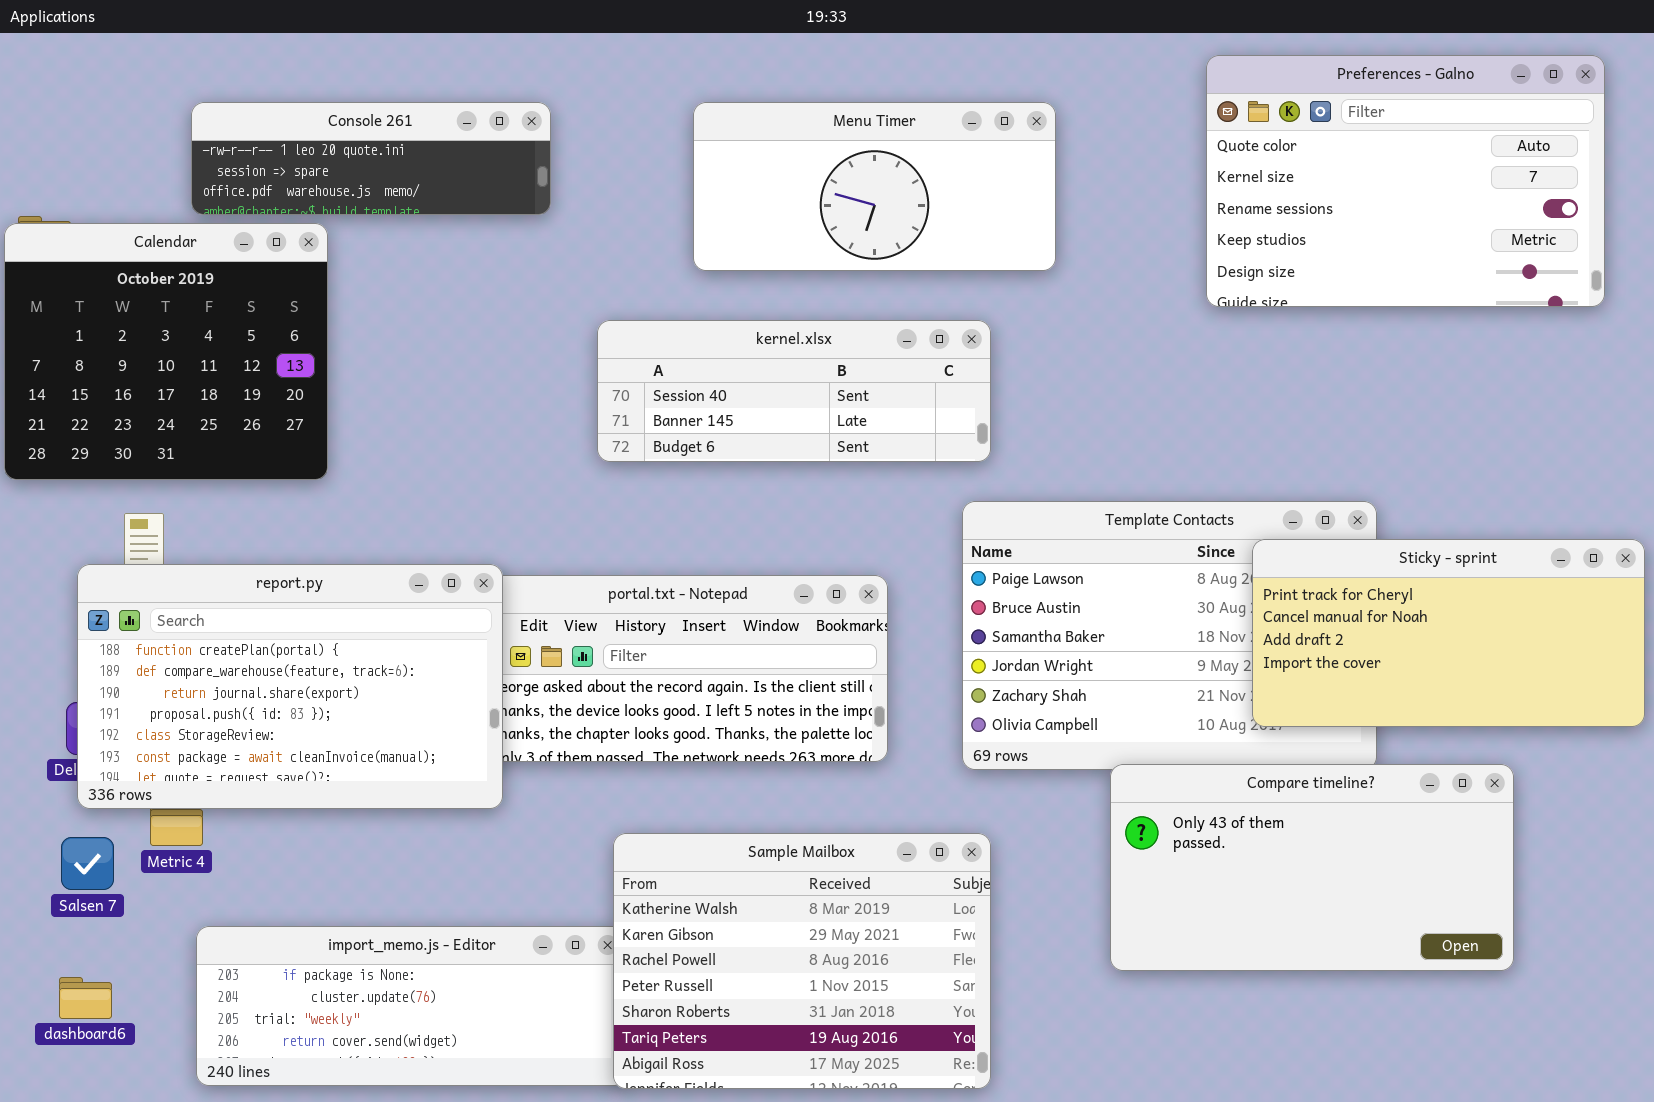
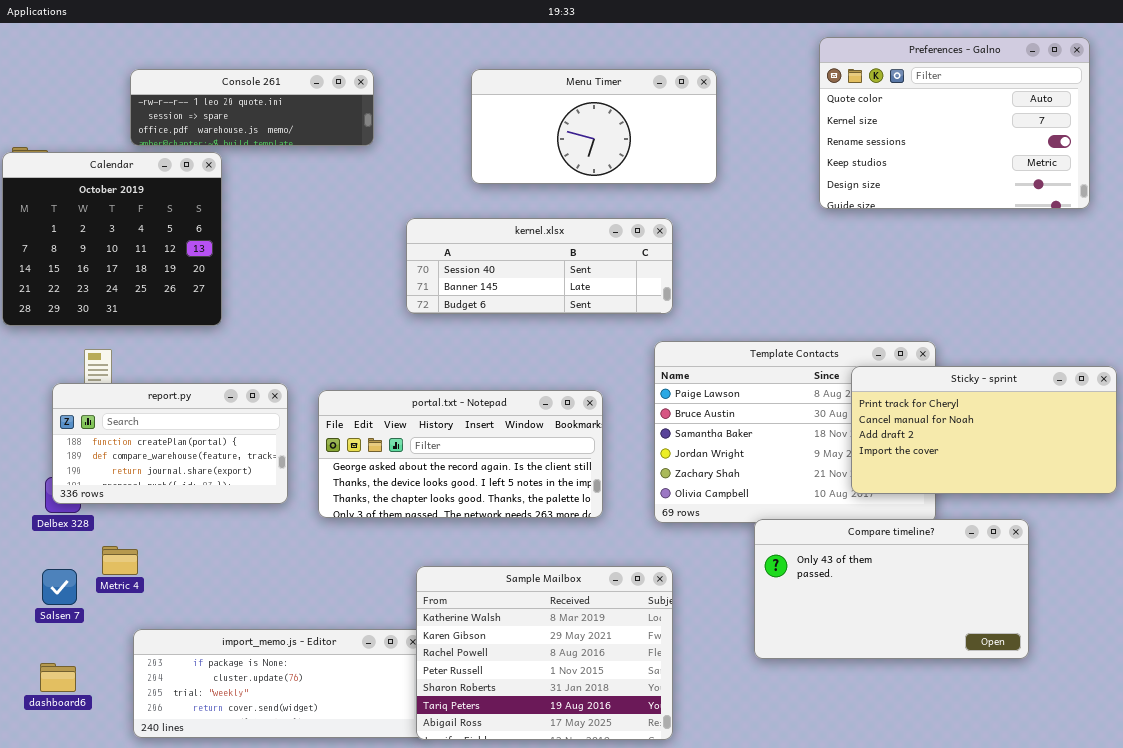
report.py: [77,564,503,809] -> [52,383,288,504], resized

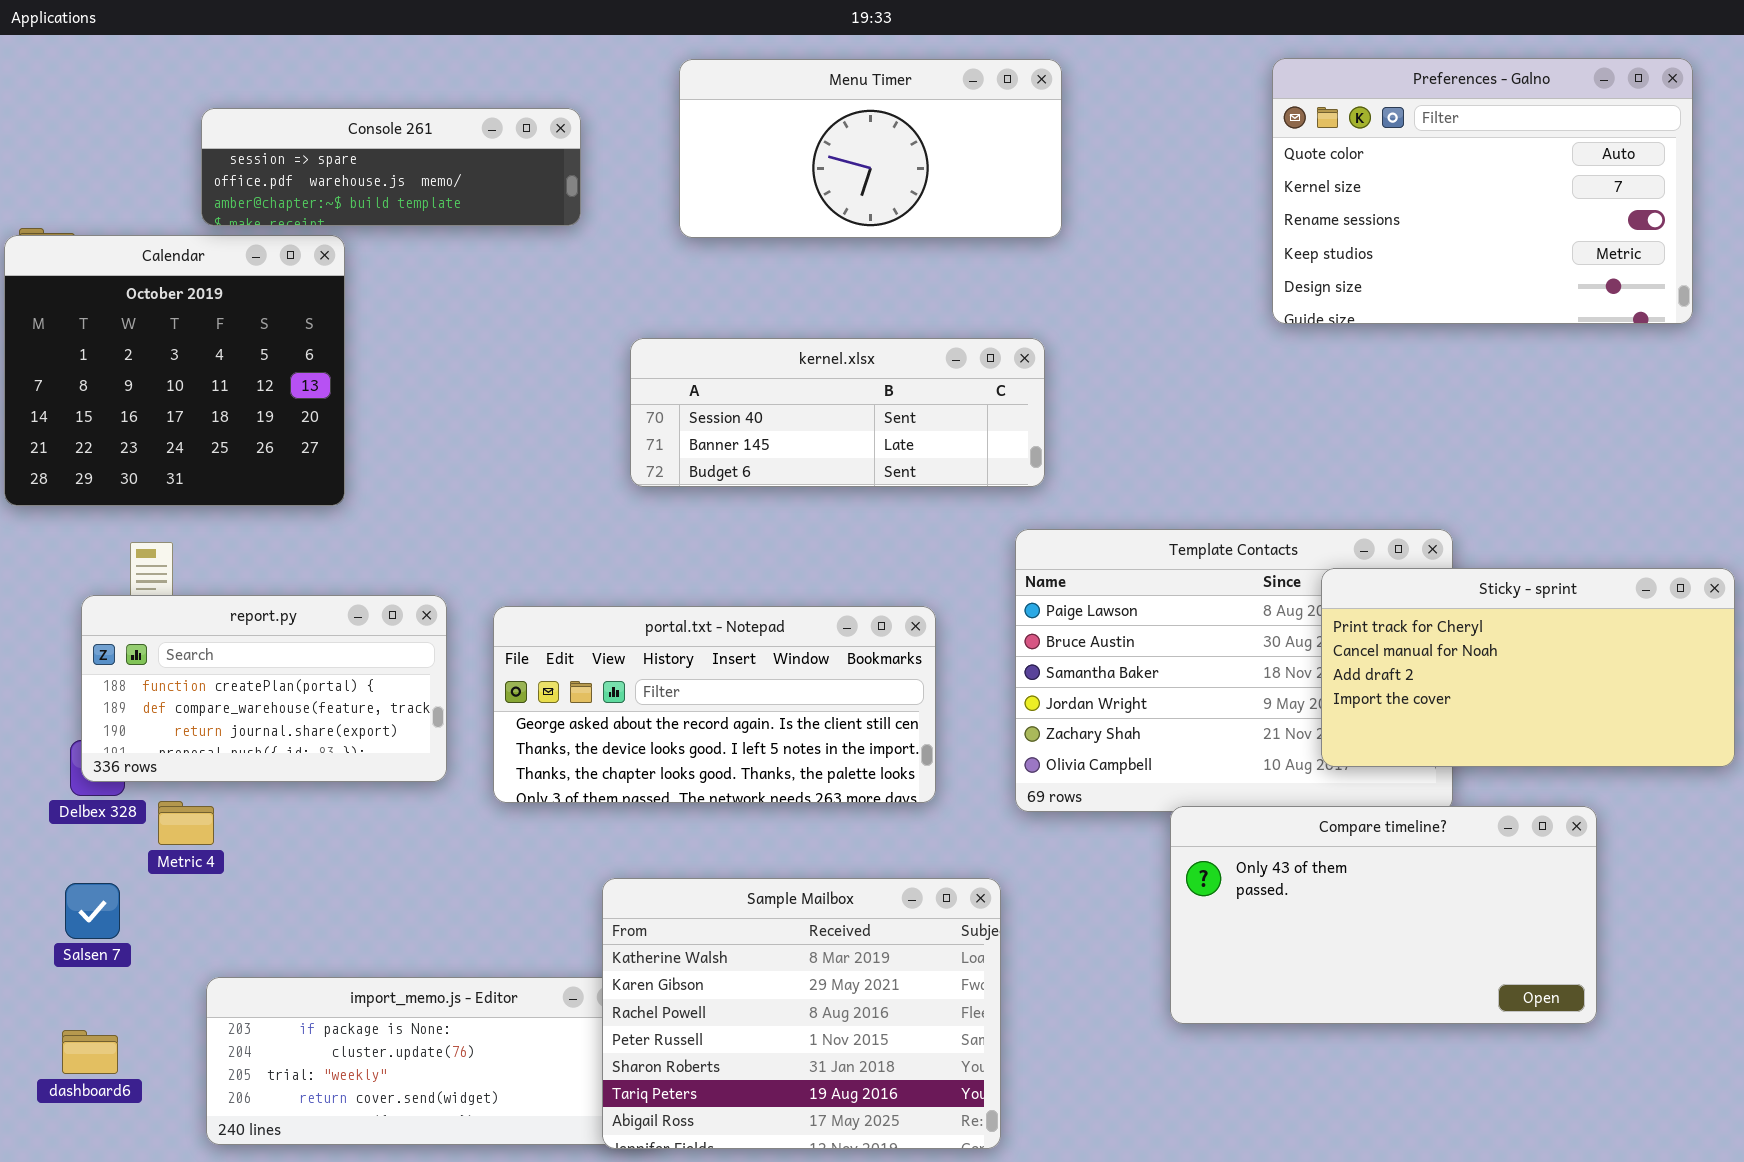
Console 261: [130,69,374,146] -> [201,108,581,226], scrolled down 1 row
Menu Timer: [471,69,717,184] -> [679,59,1062,238], moved
Metric 4: [102,546,138,575] -> [158,801,214,845], moved
Sample Mailbox: [416,566,673,740] -> [602,878,1001,1149], moved

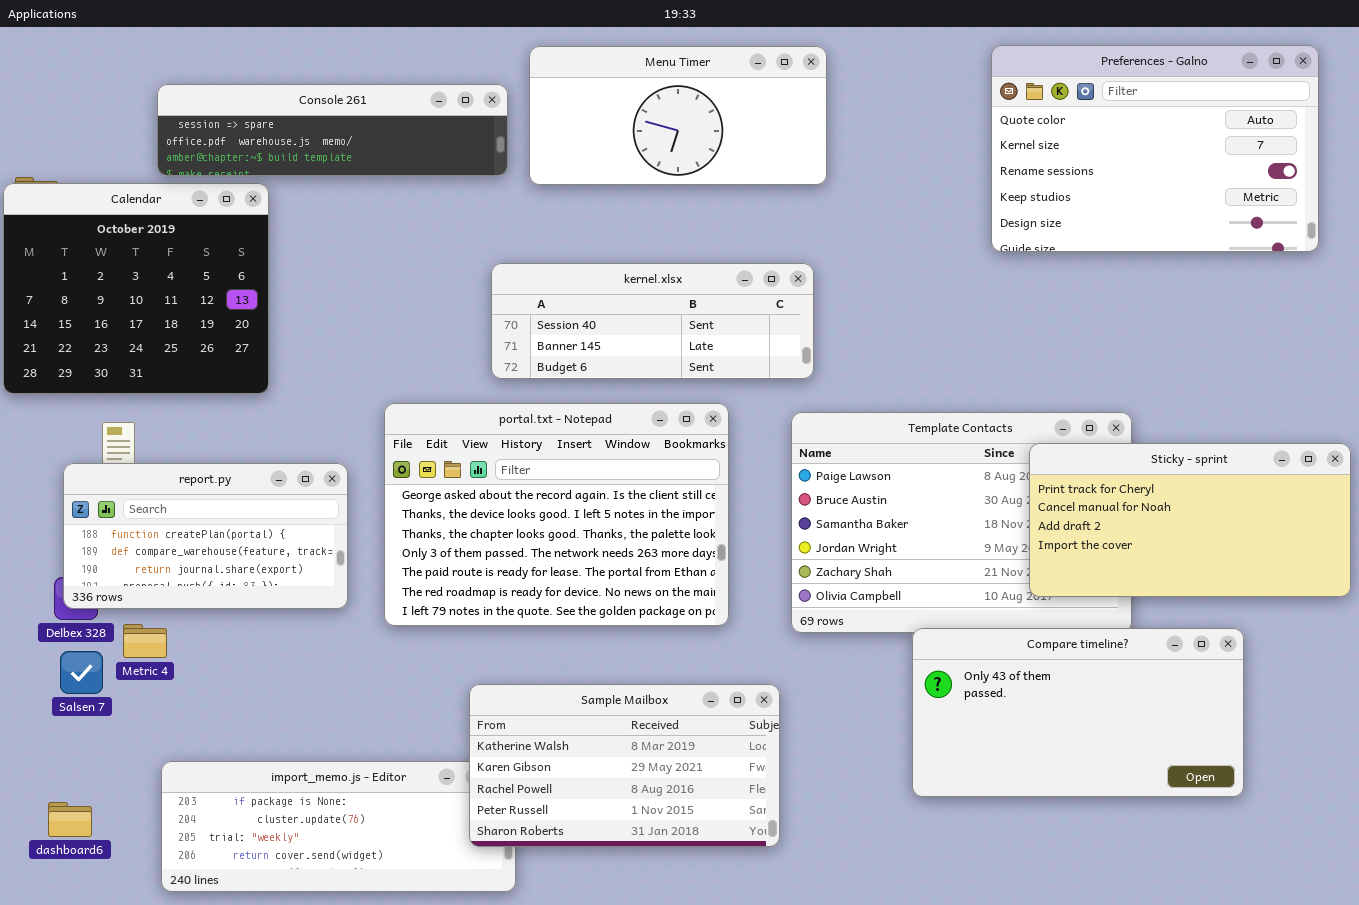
Console 261: [201,108,581,226] -> [157,84,508,176], resized
portal.txt - Notepad: [493,606,936,803] -> [384,403,729,626], resized
Sample Mailbox: [602,878,1001,1149] -> [469,684,780,847], resized
Salsen 7: [65,883,120,939] -> [60,651,103,694], moved

